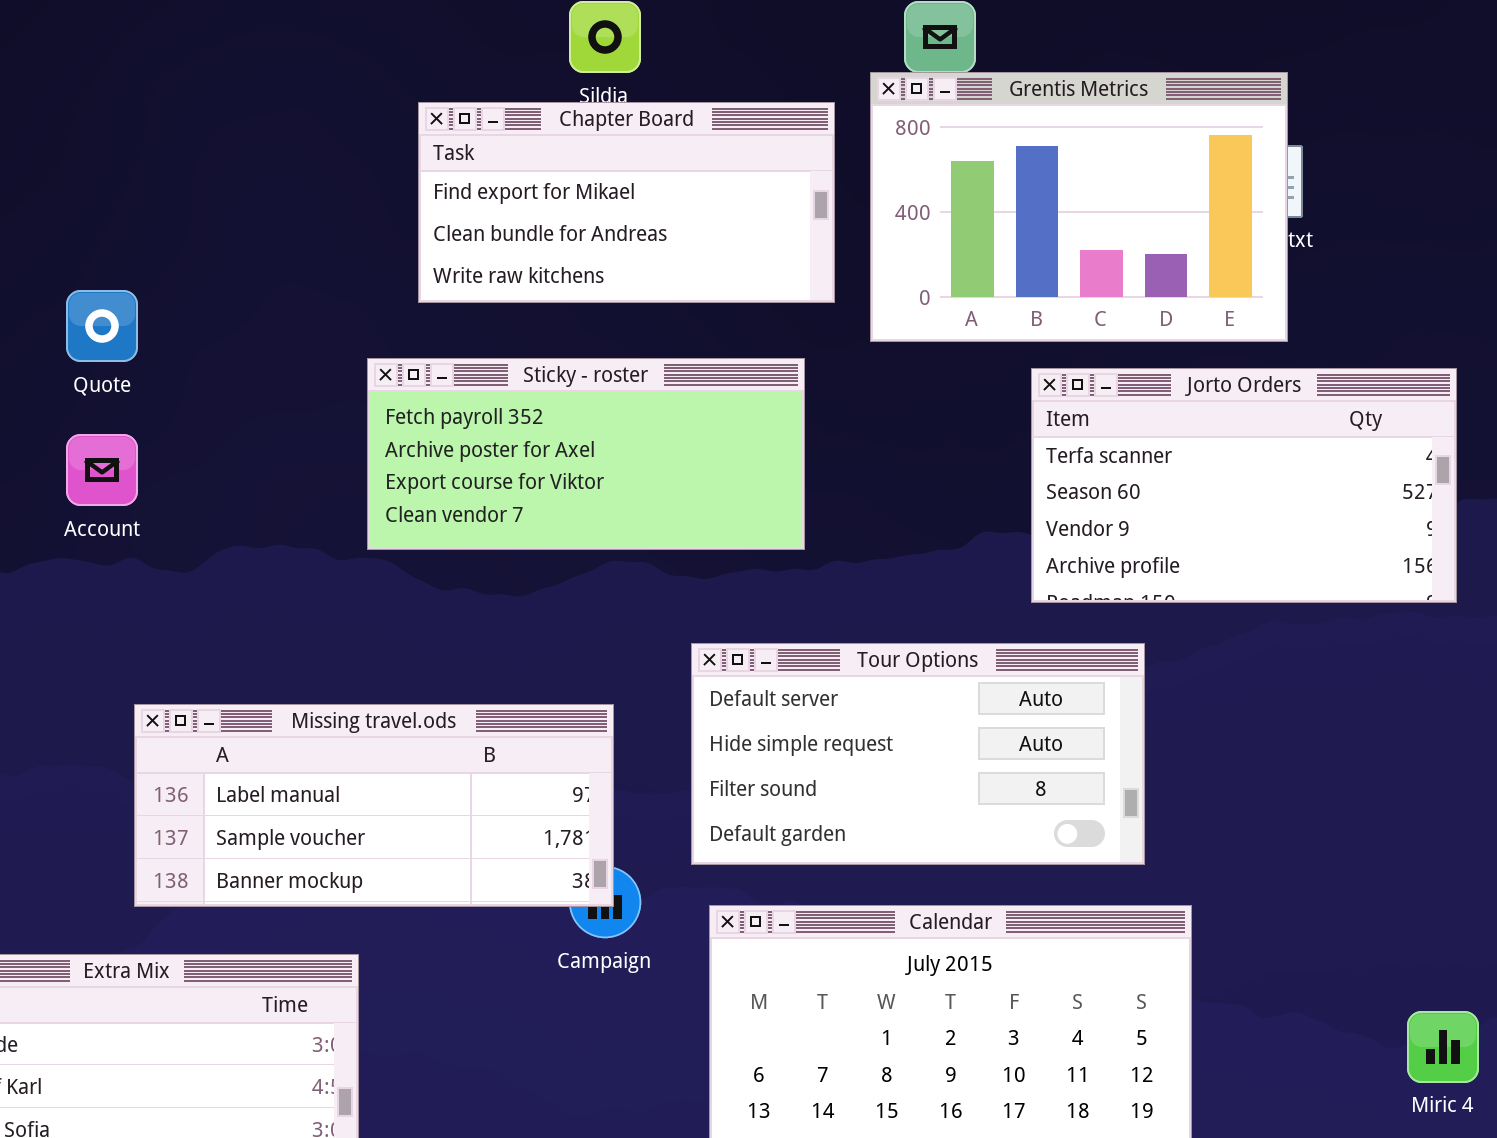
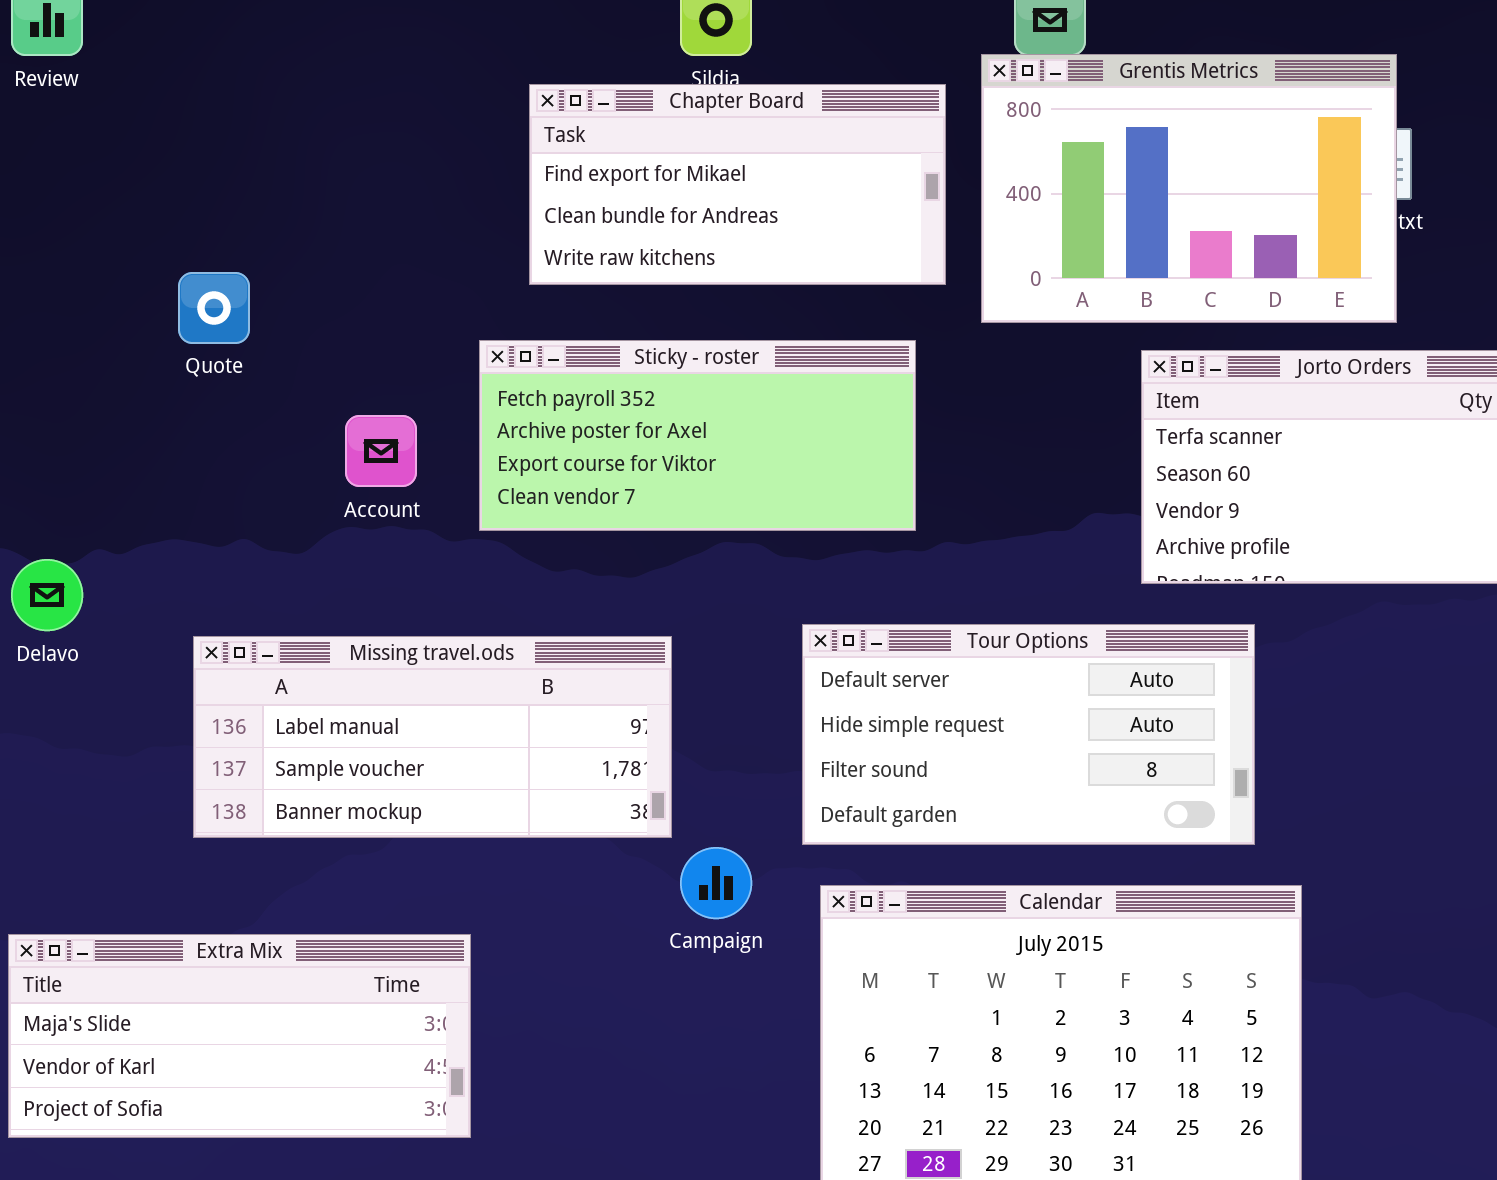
Account: [66,434,138,506] -> [345,415,417,487], moved
Missing travel.ods: [134,704,614,907] -> [193,636,672,838], moved

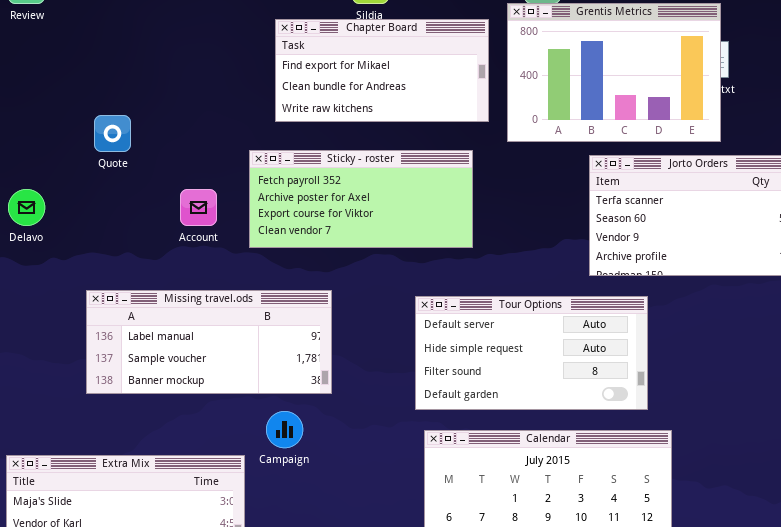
Delavo: [11,559,83,631] -> [8,189,45,226], moved
Missing travel.ods: [193,636,672,838] -> [86,290,332,394], moved
Campaign: [680,847,752,919] -> [266,411,303,448], moved

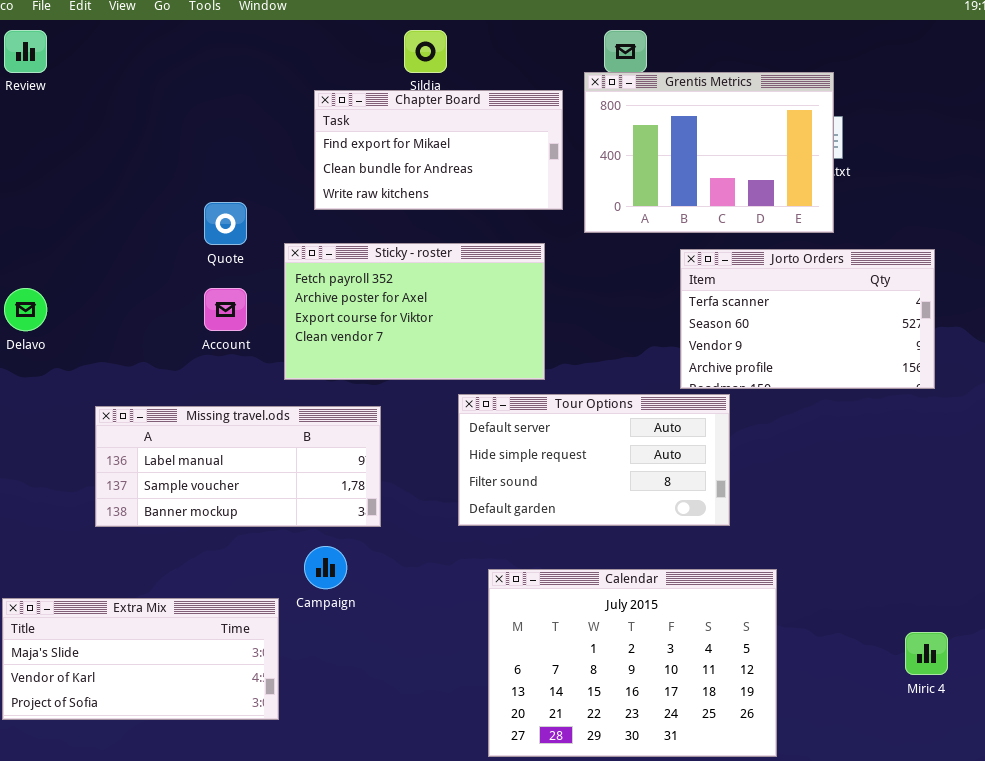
Quote: [94,115,131,152] -> [204,202,247,245], moved
Sticky - roster: [249,150,473,248] -> [284,243,545,380], resized
Tour Options: [415,296,648,410] -> [458,394,730,526], moved

